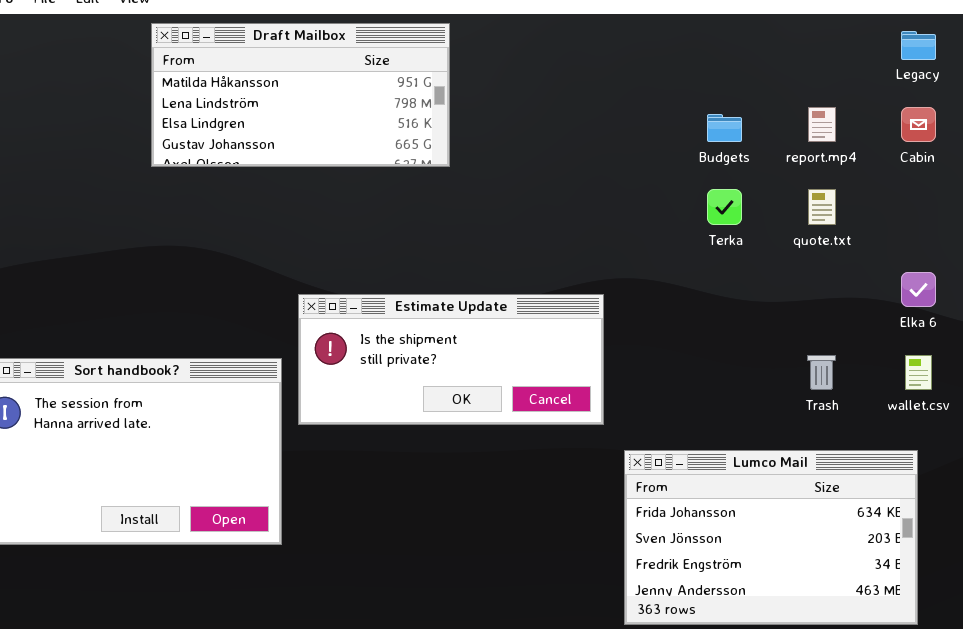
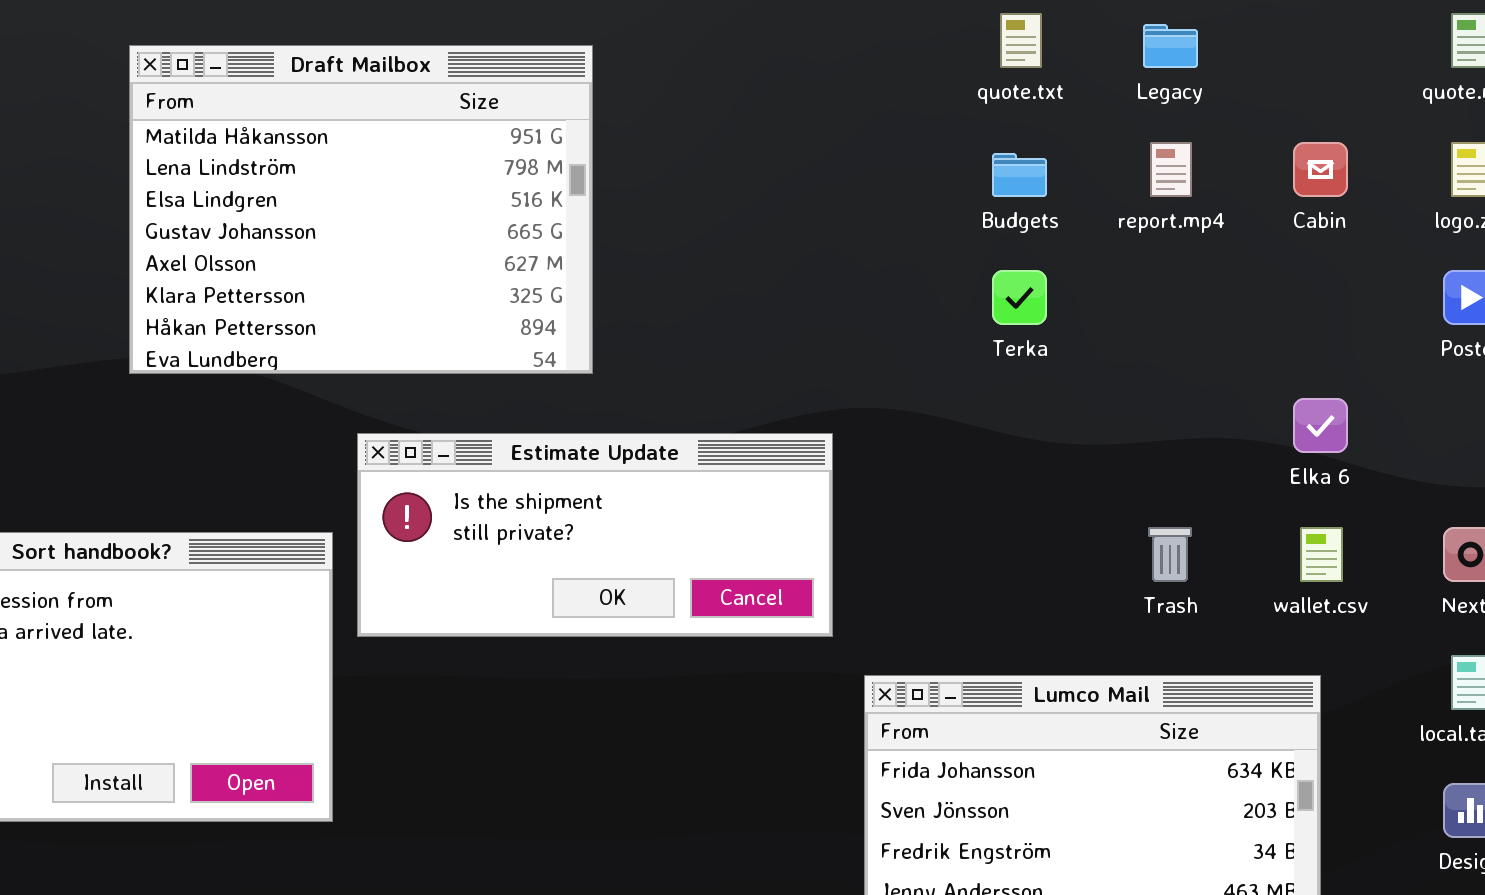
Draft Mailbox: [151,23,450,167] -> [129,45,593,374], moved, resized
Legacy: [901,31,936,60] -> [1143,24,1198,68], moved
quote.txt: [808,189,836,225] -> [1000,13,1042,68], moved

